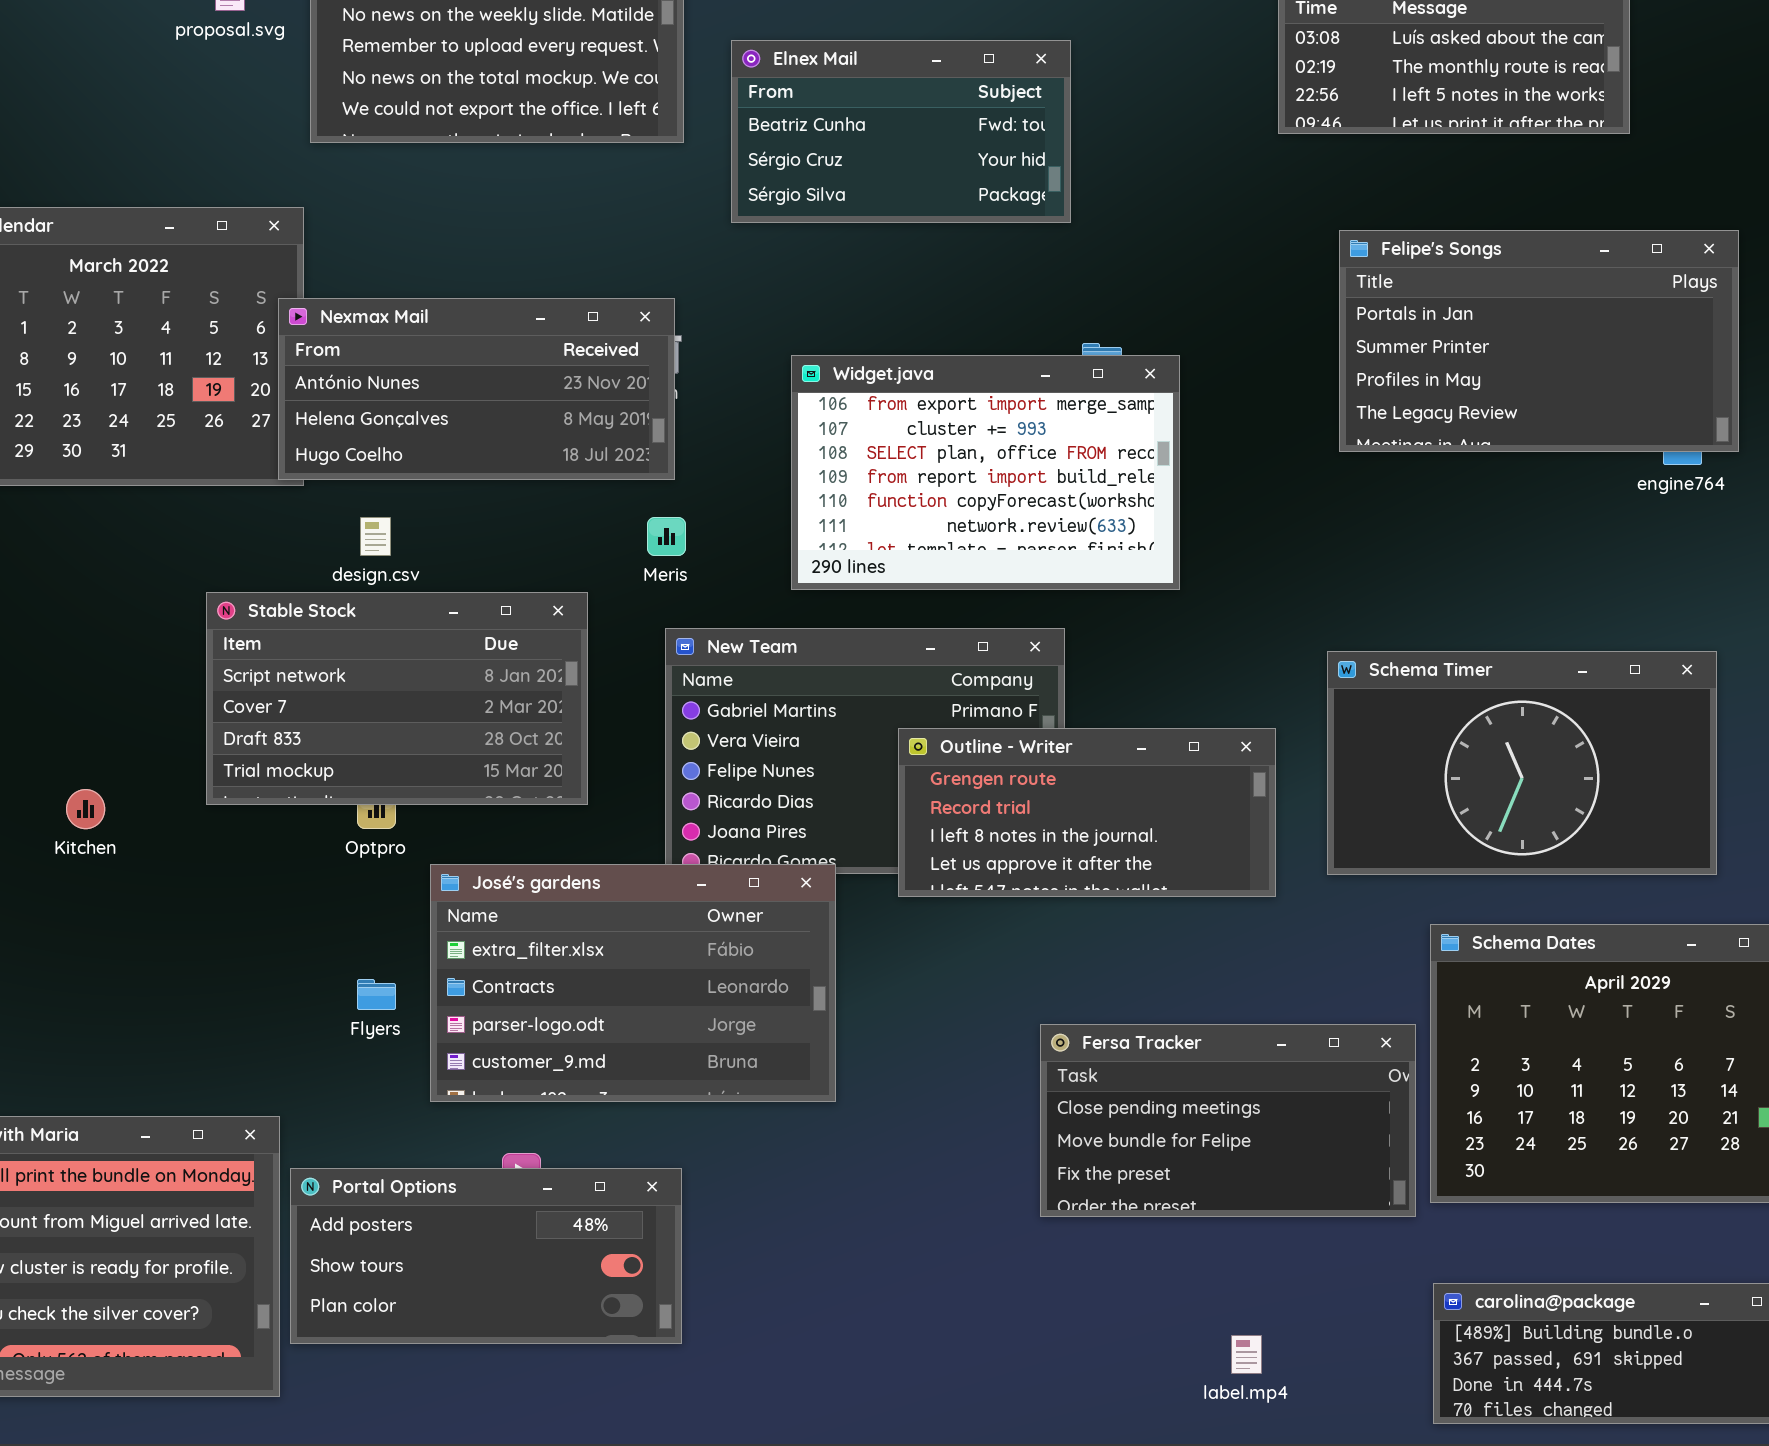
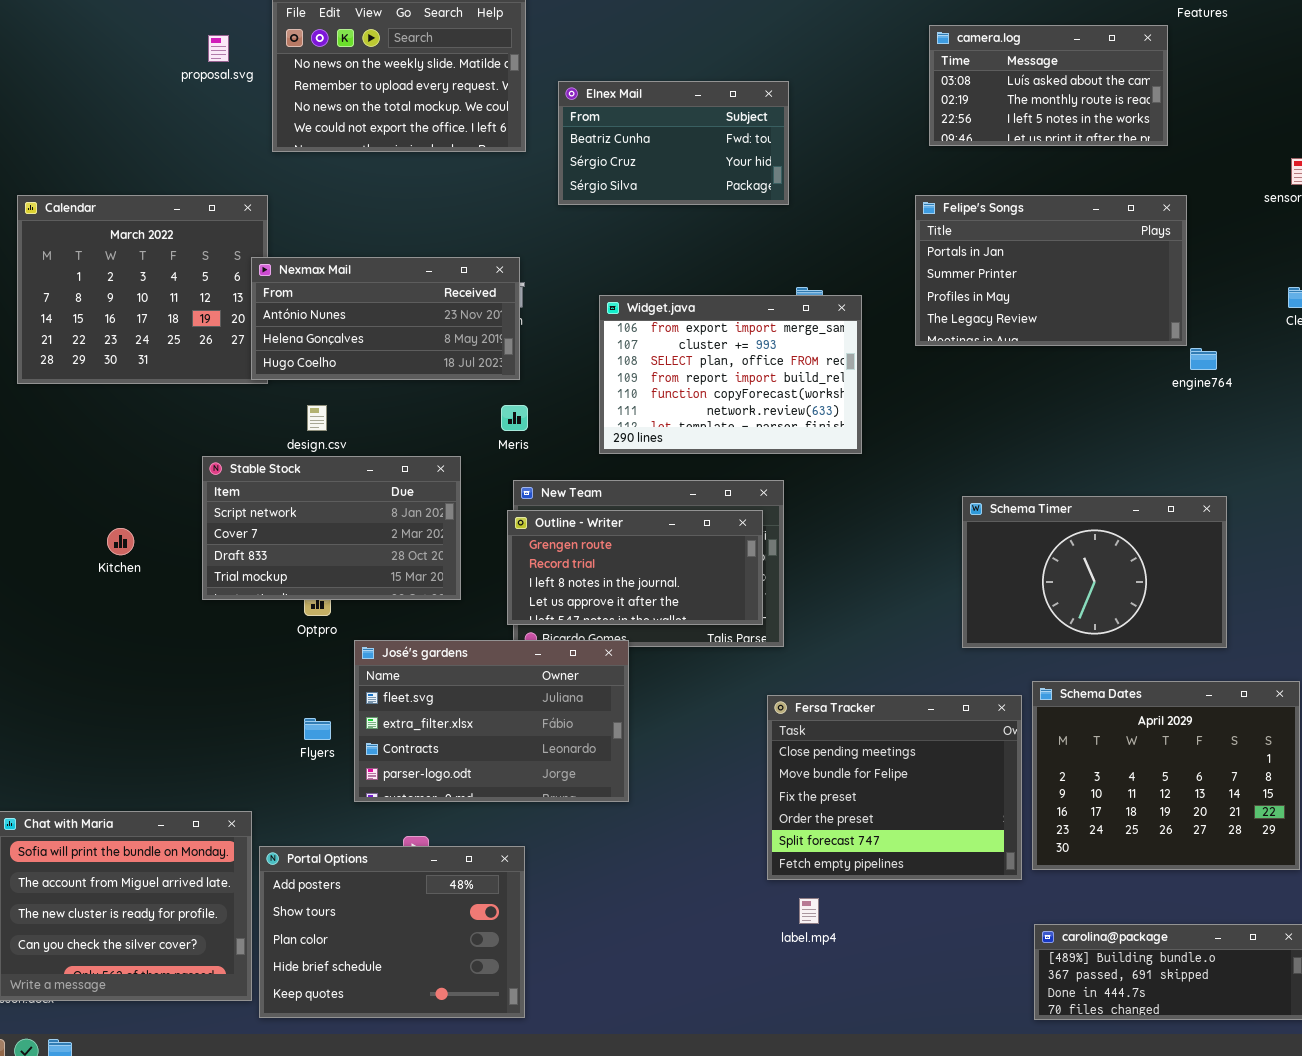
Felipe's Songs: [1339,230,1739,452] -> [915,195,1187,346], moved
Outline - Writer: [898,728,1276,897] -> [507,510,763,625], moved
Kitchen: [66,789,105,829] -> [107,528,134,555], moved
José's gardens: [430,864,836,1102] -> [354,640,629,802], scrolled up 1 row
Fersa Tracker: [1040,1024,1416,1217] -> [767,695,1022,880], resized
Portal Options: [290,1168,682,1344] -> [259,846,525,1018], resized
label.mp4: [1231,1335,1262,1374] -> [799,898,819,924], moved

